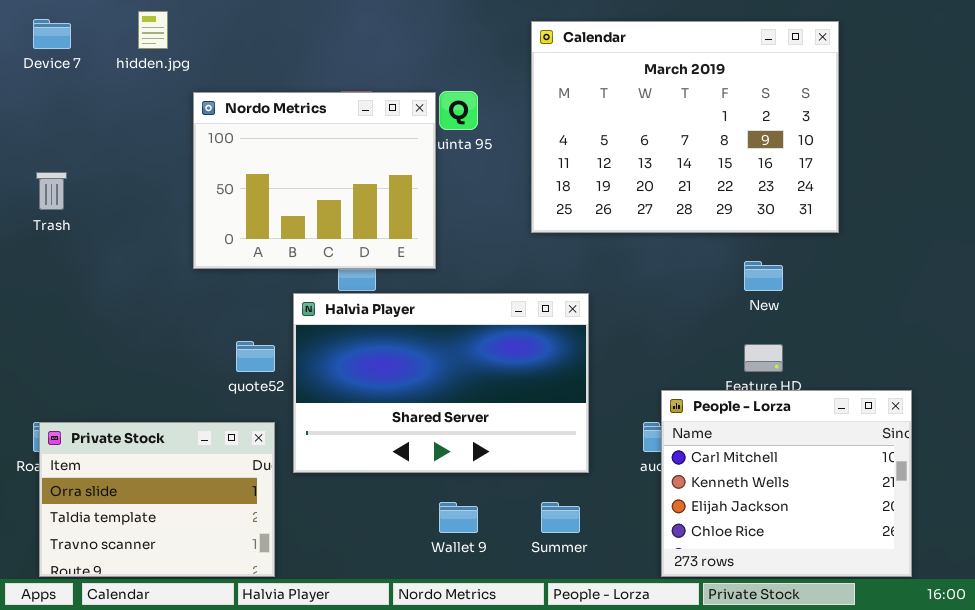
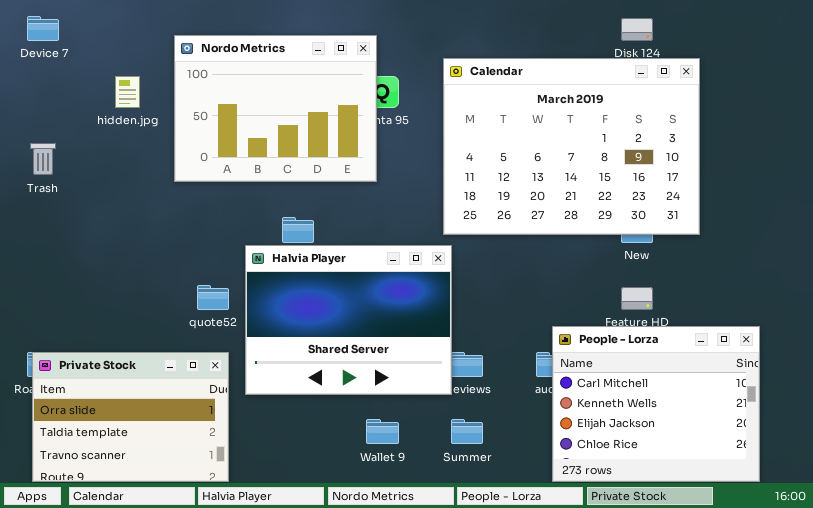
hidden.jpg: [138,11,168,49] -> [115,76,140,108], moved
Calendar: [531,21,839,233] -> [443,58,700,235], moved
Nordo Metrics: [193,92,436,269] -> [174,35,377,182], moved
Halvia Player: [293,293,589,473] -> [245,245,452,395], resized

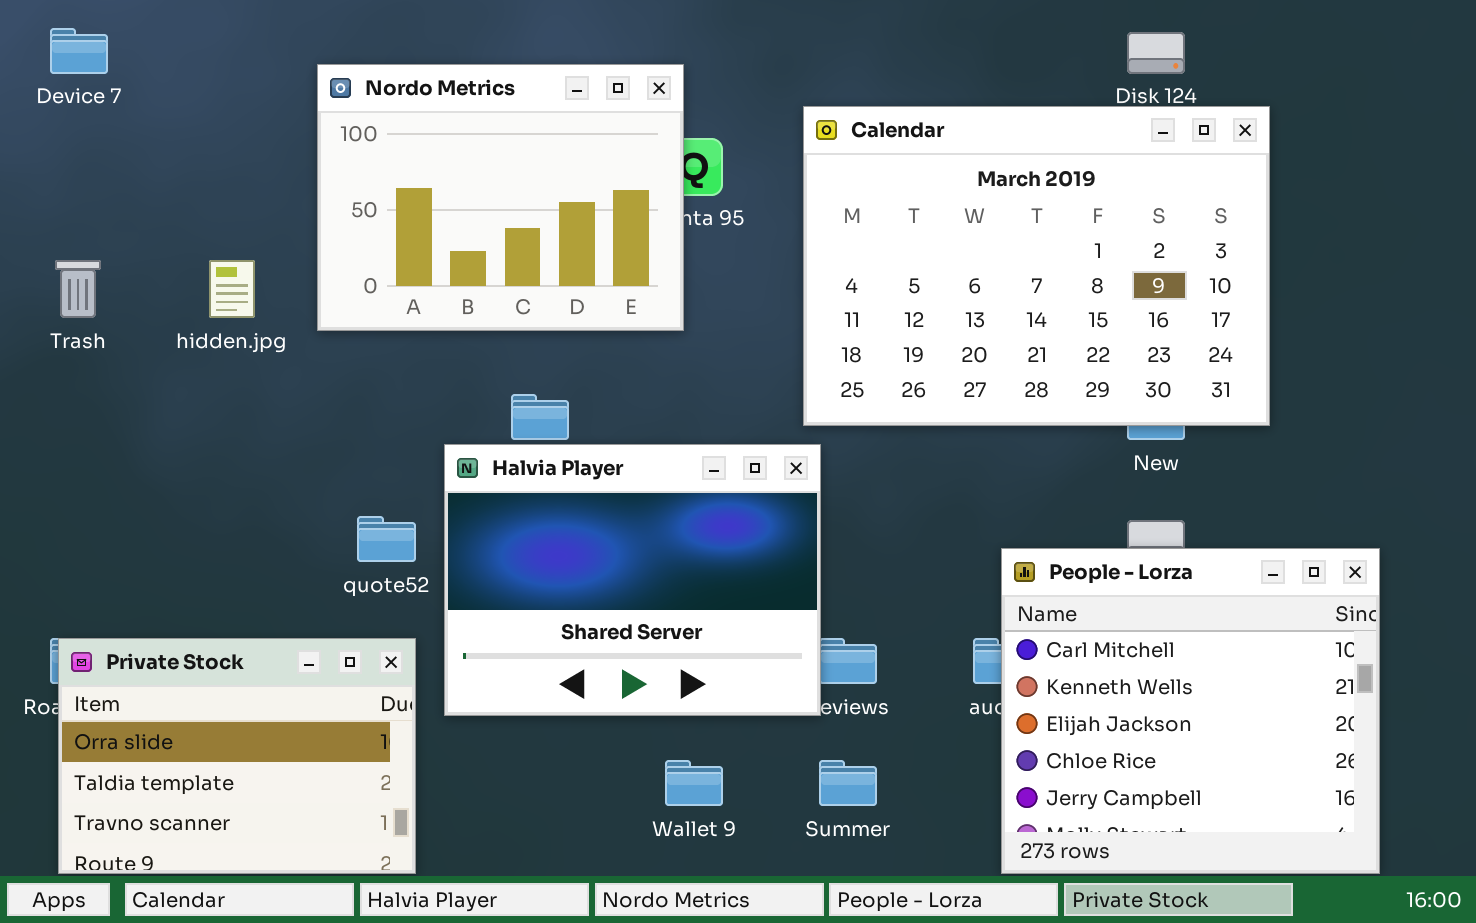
hidden.jpg: [115,76,140,108] -> [209,260,255,318], moved
People - Lorza: [552,326,760,482] -> [1001,548,1380,874], resized

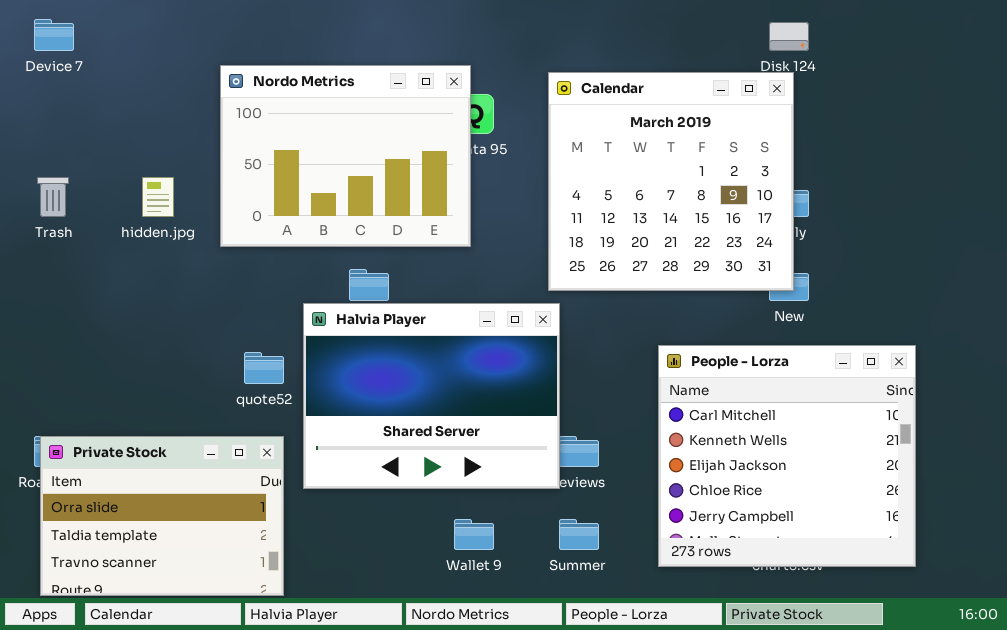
Nordo Metrics: [317,64,684,331] -> [220,65,471,247], moved
Calendar: [803,106,1270,426] -> [548,72,794,291], resized
People - Lorza: [1001,548,1380,874] -> [658,345,916,567], moved

